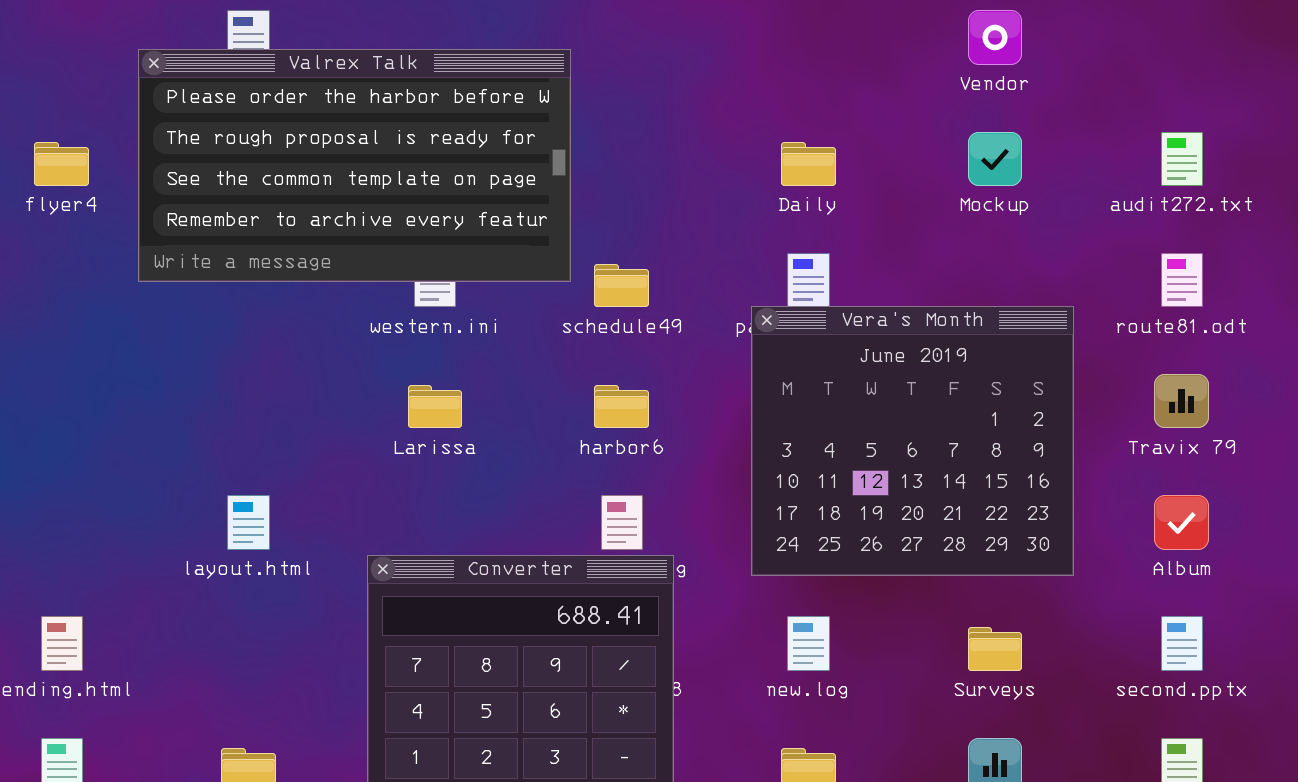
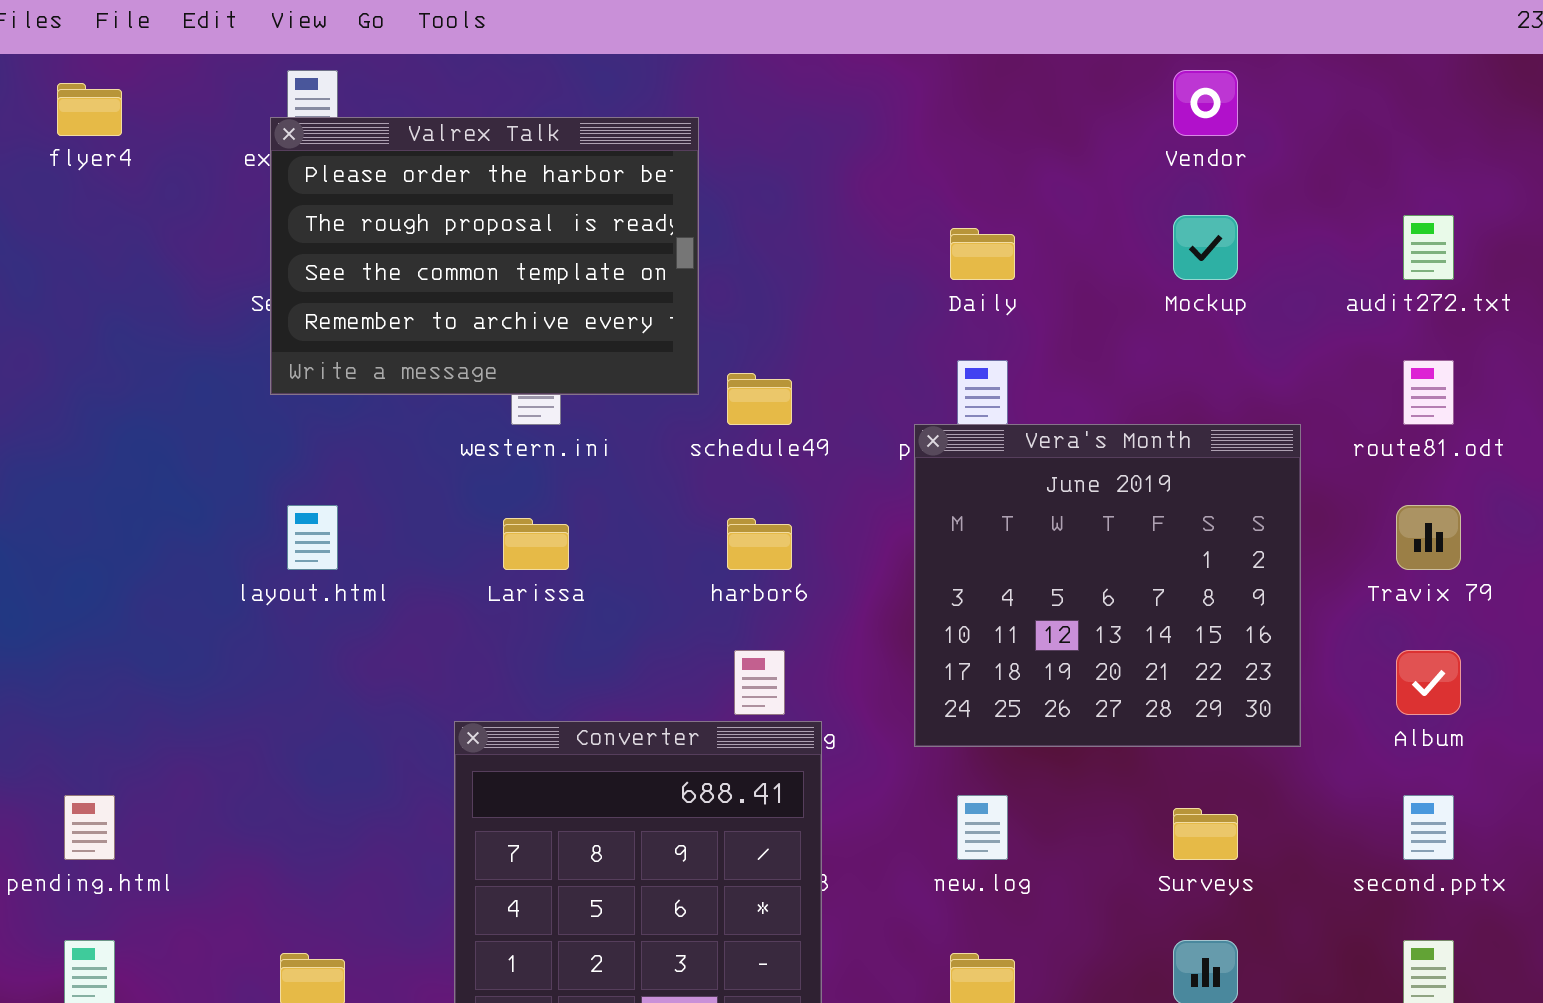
Valrex Talk: [138,49,571,282] -> [270,117,699,395], resized
flyer4: [34,142,89,186] -> [57,83,122,136], moved
layout.html: [227,495,270,550] -> [287,505,338,570], moved

